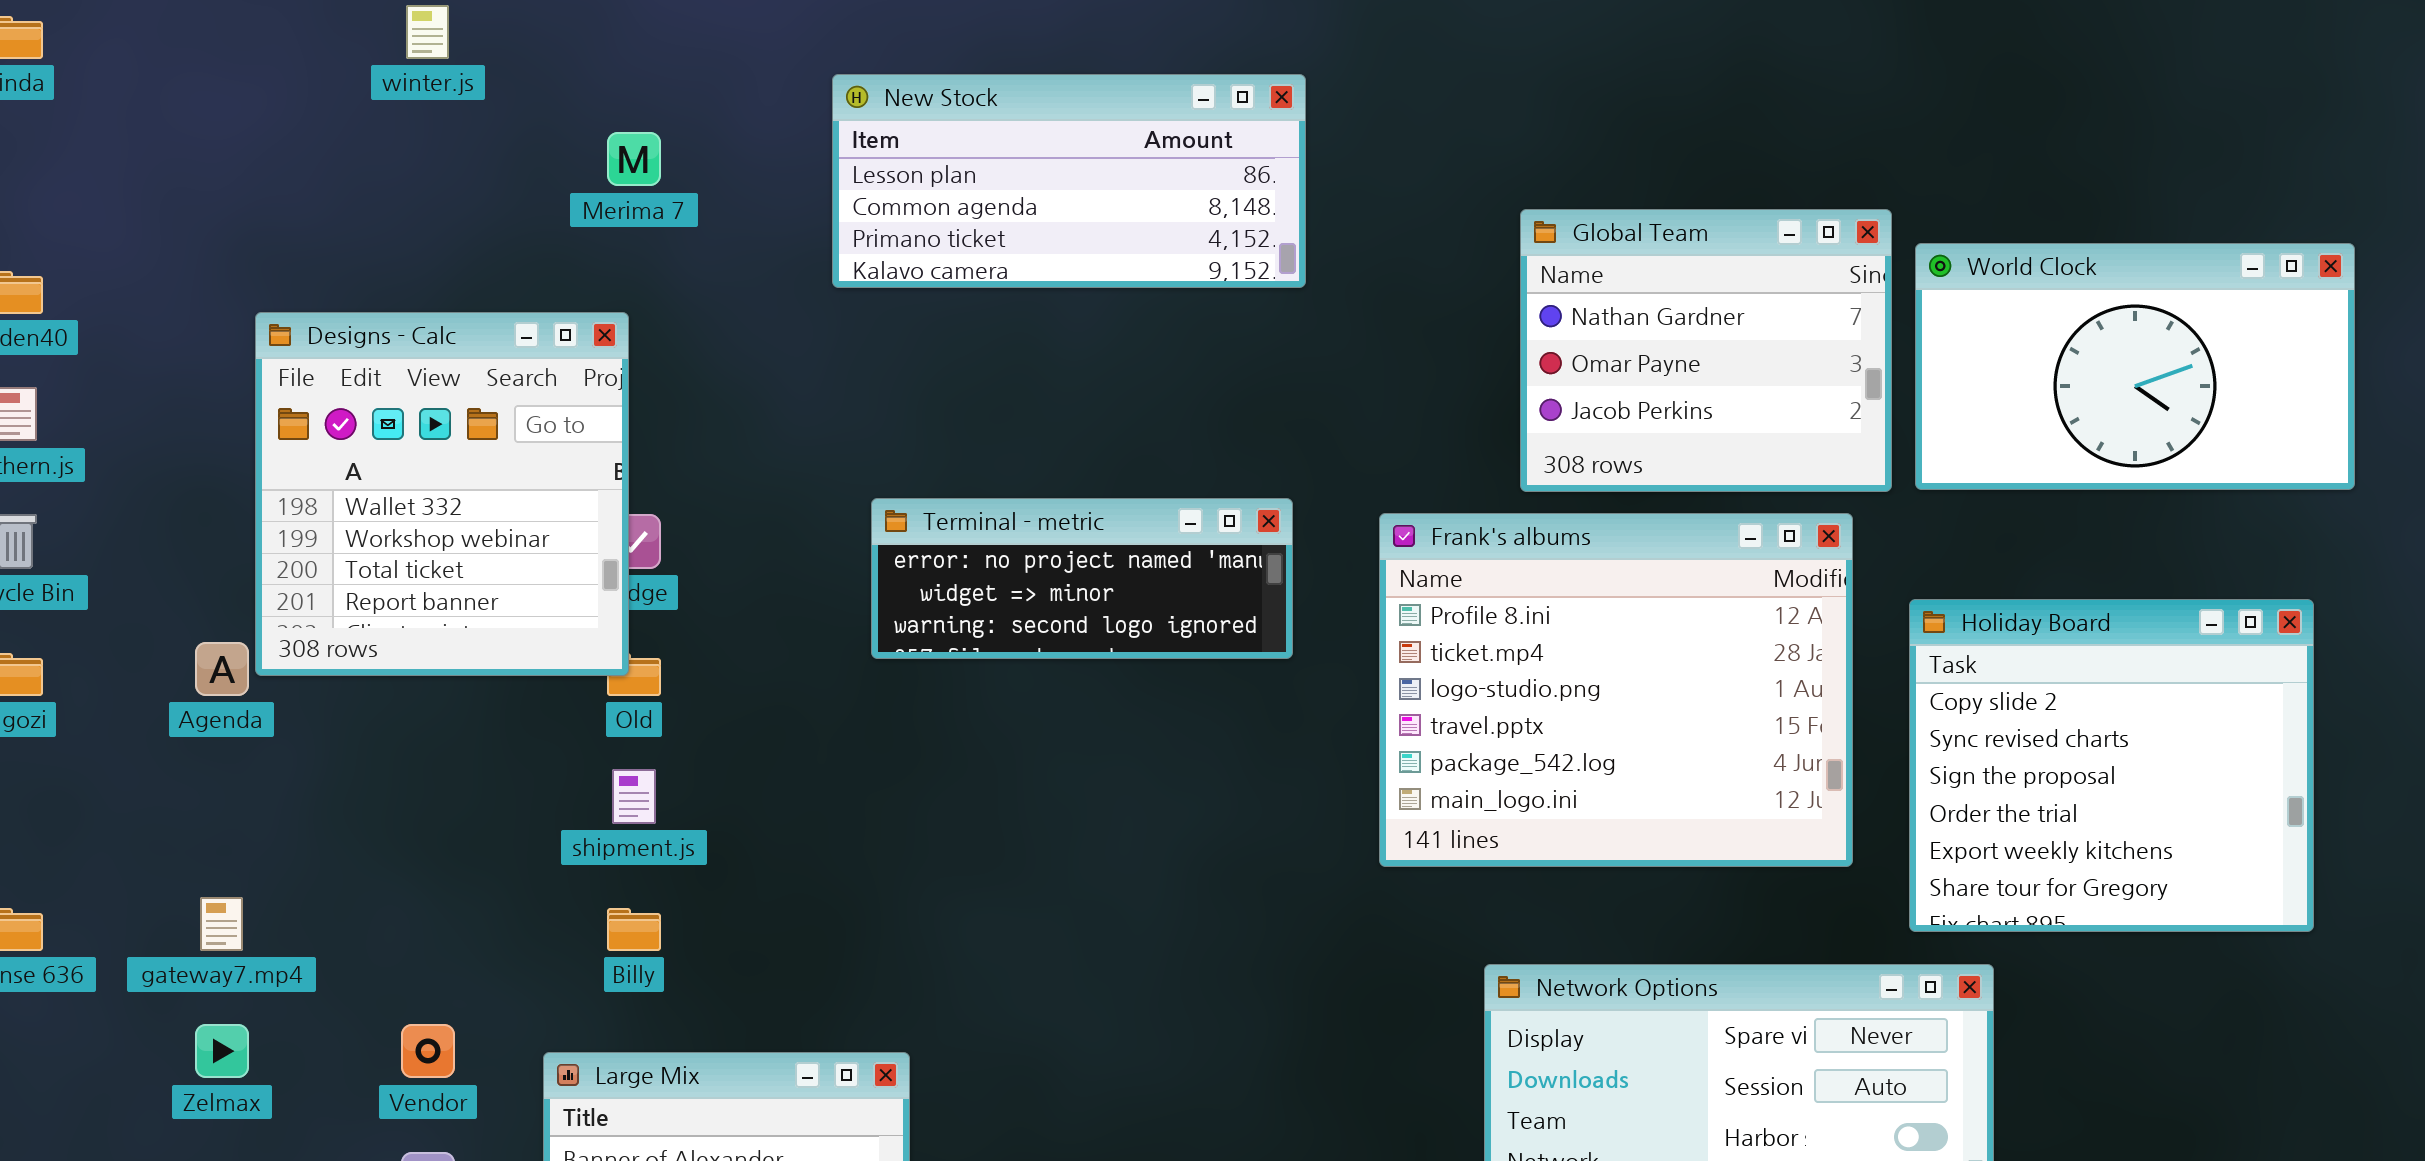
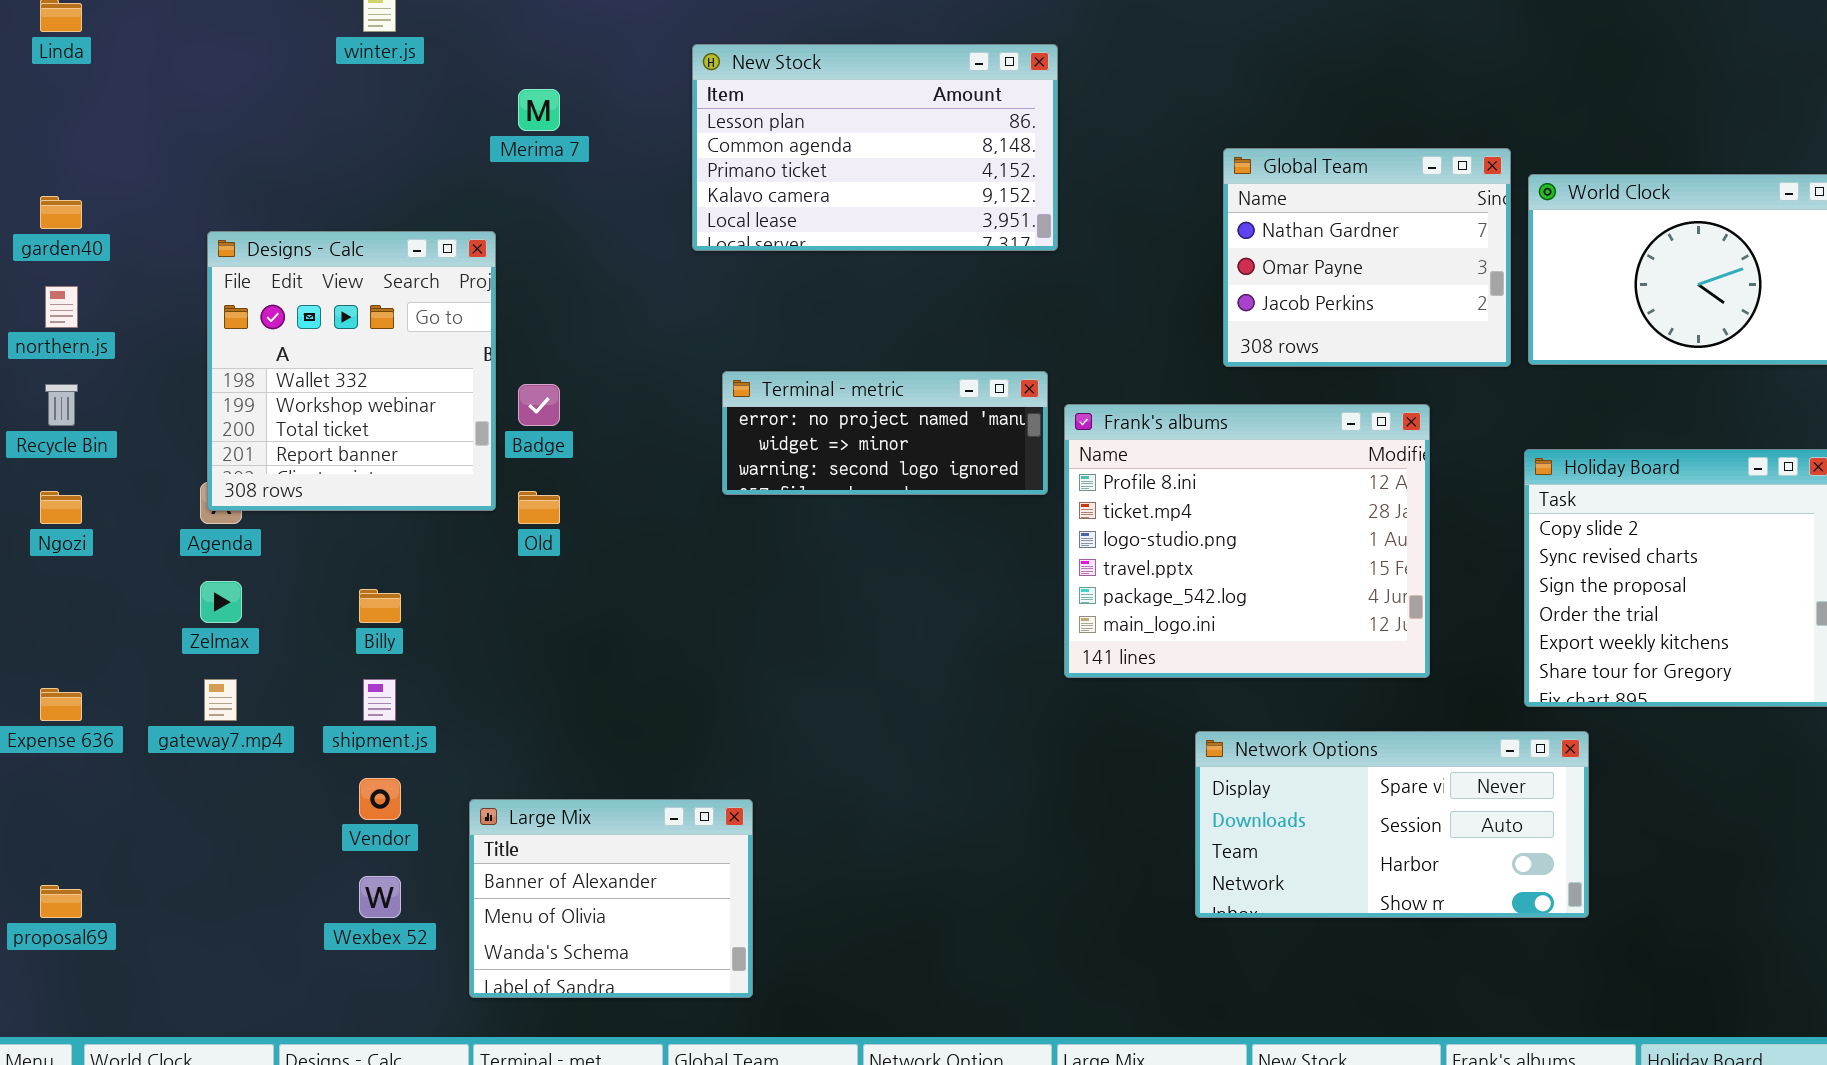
New Stock: [832,74,1306,288] -> [692,44,1058,251], resized
Designs - Calc: [255,312,629,676] -> [207,231,496,511], moved
Frank's albums: [1379,513,1853,867] -> [1064,404,1430,678], moved
shipment.js: [612,769,656,824] -> [363,679,396,721], moved
Billy: [607,908,661,951] -> [359,589,401,623], moved
Zelmax: [195,1024,249,1078] -> [200,581,242,623], moved

